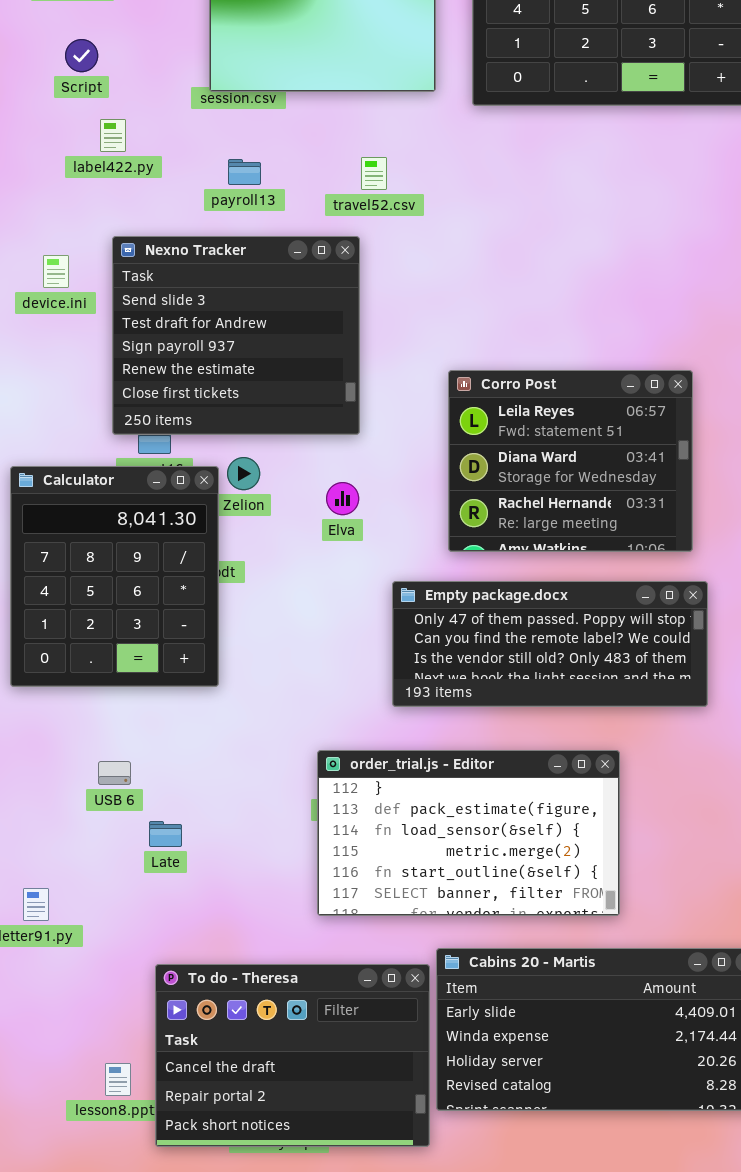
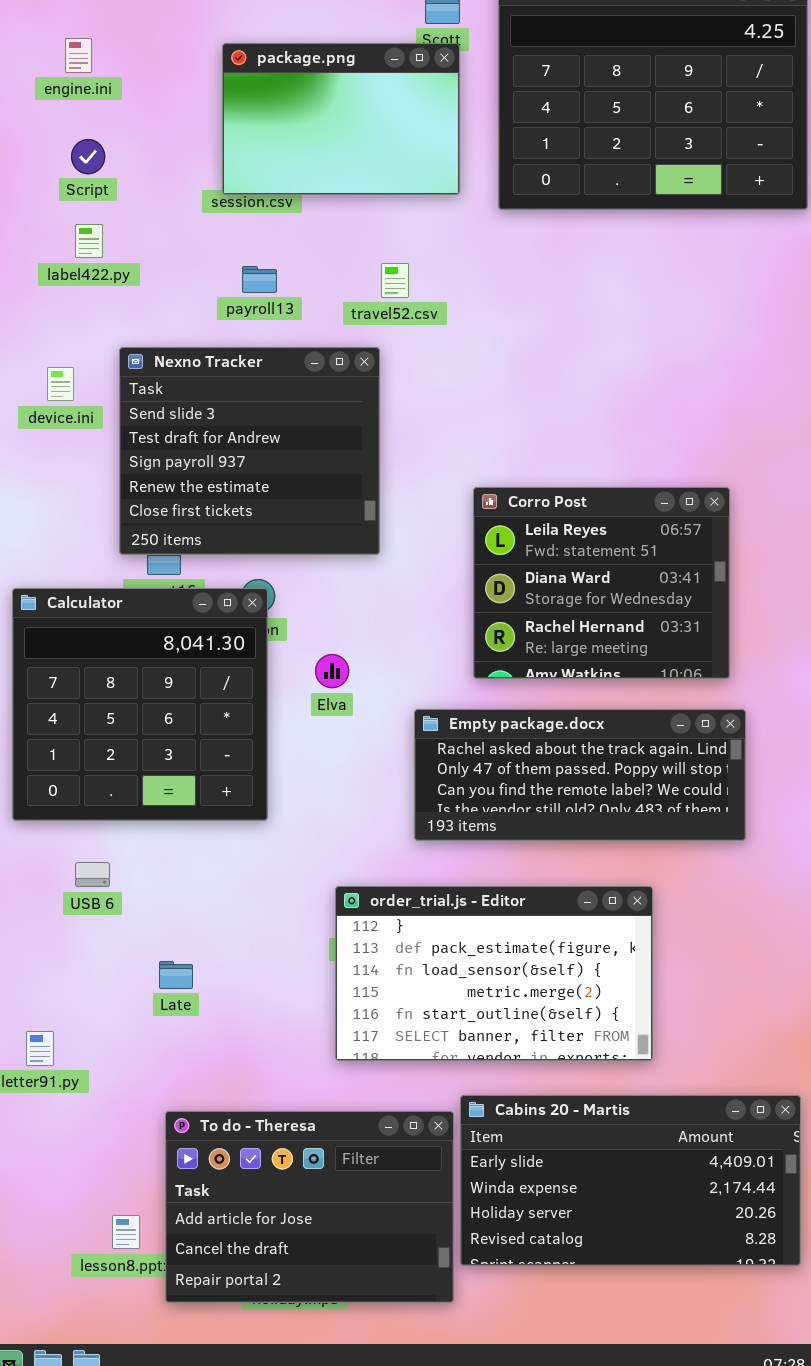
label422.py: [100,119,126,152] -> [75,224,103,258], moved
Calculator: [10,466,219,687] -> [12,588,268,821], resized
Elva: [326,482,359,515] -> [315,654,349,688], moved
Empty package.docx: [392,581,708,707] -> [414,709,746,841], scrolled up 1 row
USB 6: [98,761,131,785] -> [75,862,110,887], moved
To do - Theresa: [155,964,430,1147] -> [165,1111,454,1303], scrolled up 1 row

